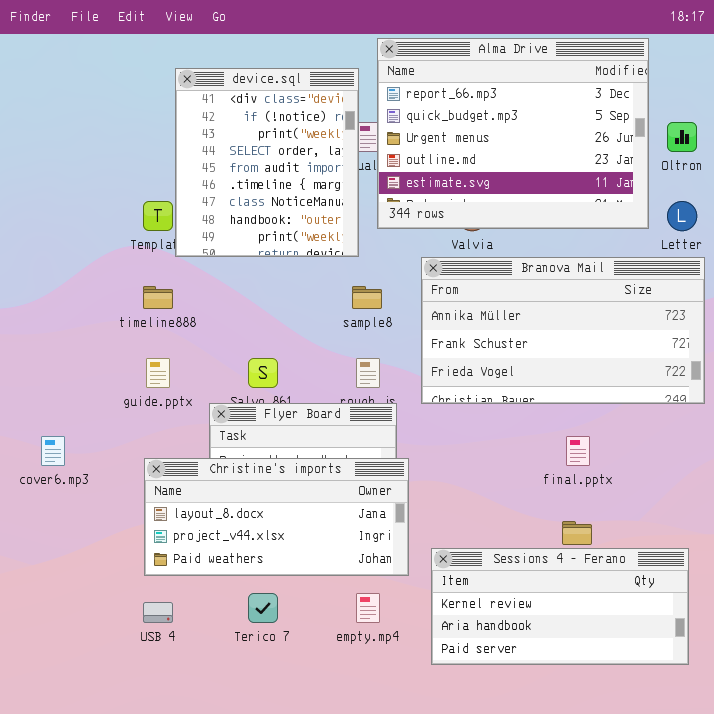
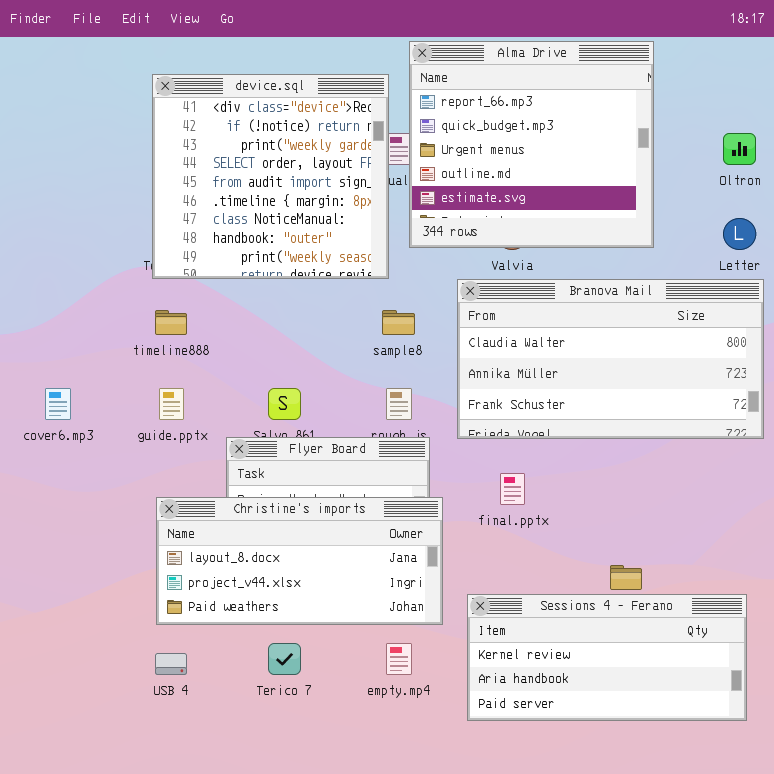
Alma Drive: [377,38,649,229] -> [409,41,654,248], resized
device.sql: [175,68,359,257] -> [152,74,389,279], resized
Branova Mail: [421,257,705,404] -> [457,279,764,439], scrolled up 1 row
cover6.mp3: [41,436,65,466] -> [45,388,71,420], moved
final.pptx: [566,436,590,466] -> [500,473,525,505], moved

